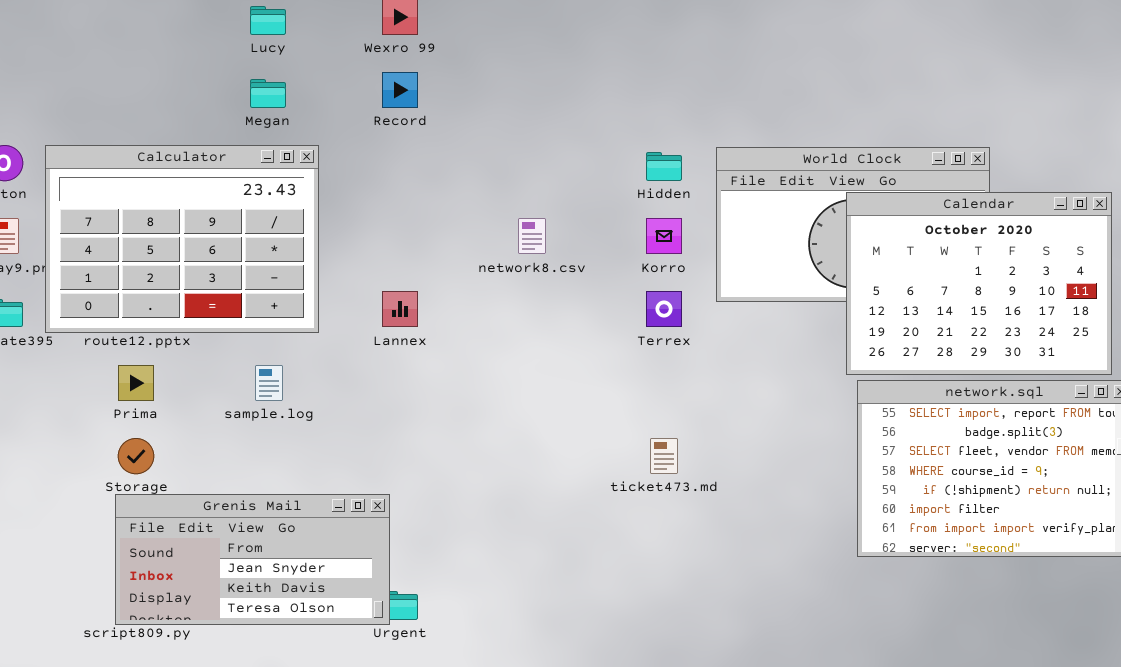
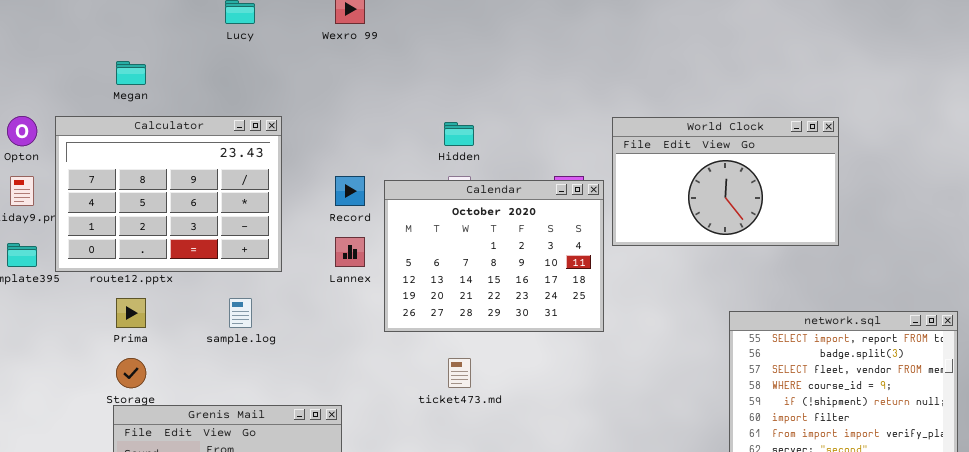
Record: [382,72,418,108] -> [335,176,365,206], moved
Megan: [250,79,286,108] -> [116,61,146,85], moved
Hidden: [646,152,682,181] -> [444,122,474,146], moved
Calendar: [846,192,1112,375] -> [384,180,604,332], moved
ticket473.md: [650,438,678,474] -> [448,358,471,388], moved

